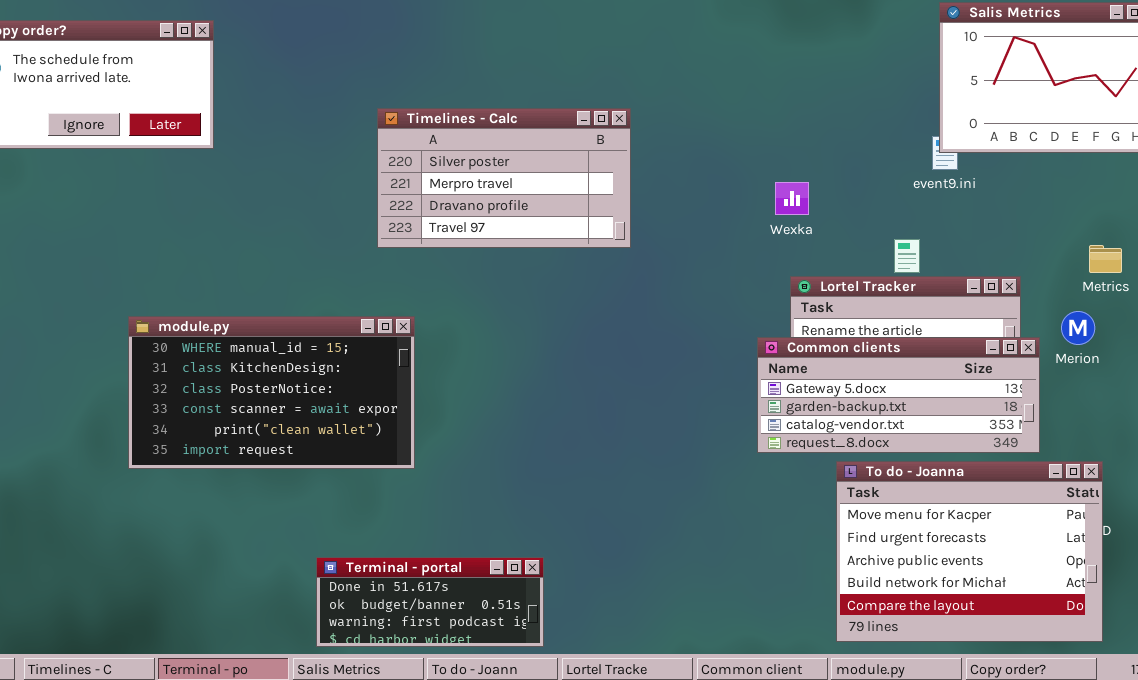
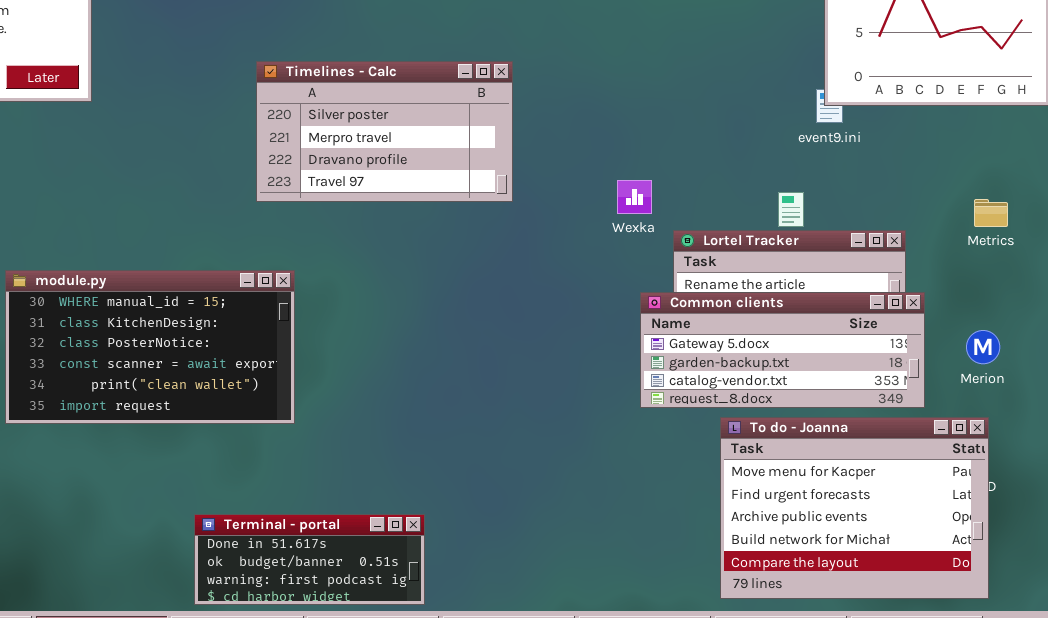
Wexka: [775,182,809,215] -> [617,180,652,214], moved
Merion: [1061,311,1095,345] -> [966,330,1000,364], moved

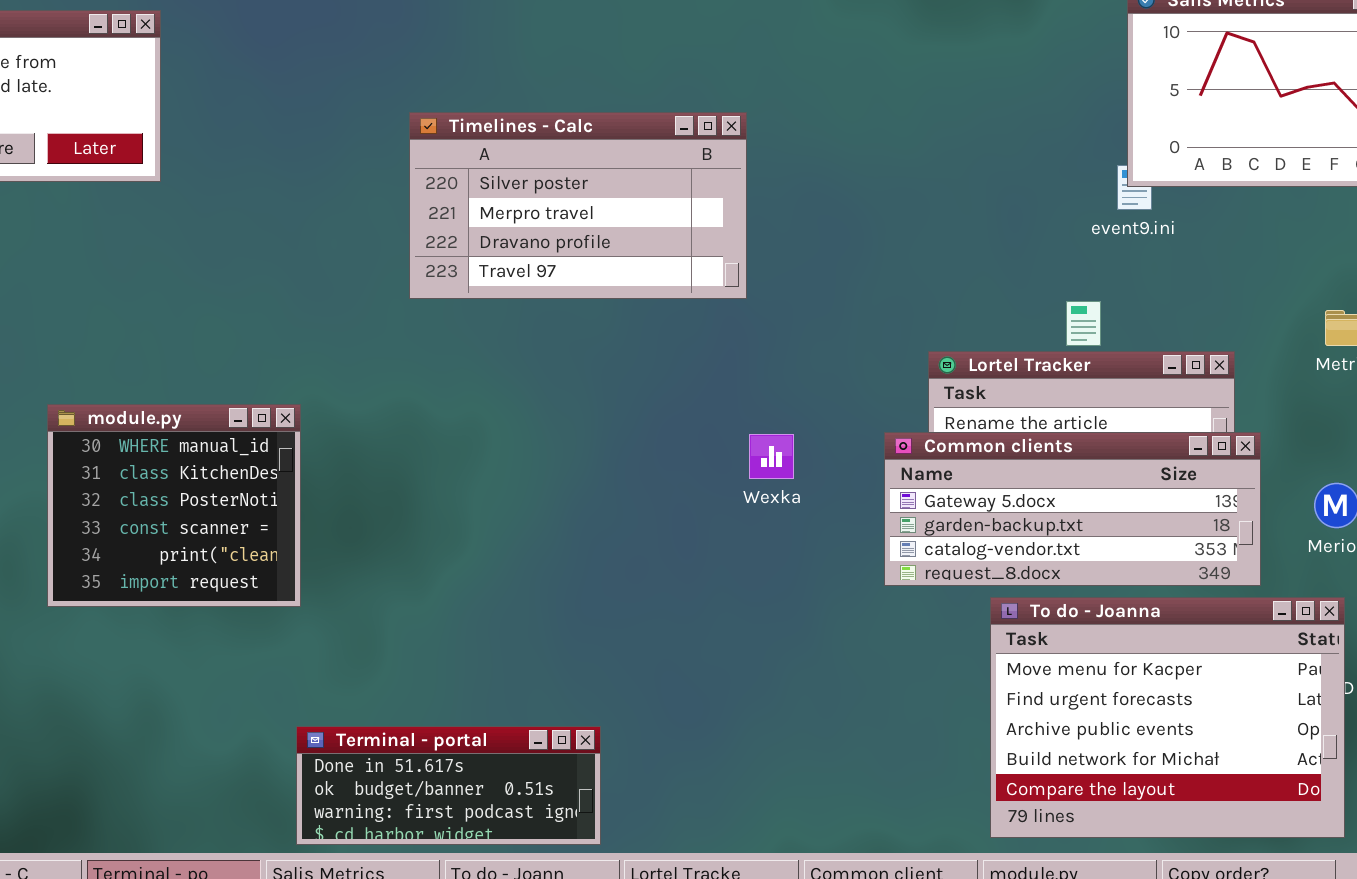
Timelines - Calc: [256,61,513,202] -> [409,112,747,299], moved
Wexka: [617,180,652,214] -> [749,434,794,479], moved
module.py: [5,270,295,424] -> [47,404,301,607], resized

